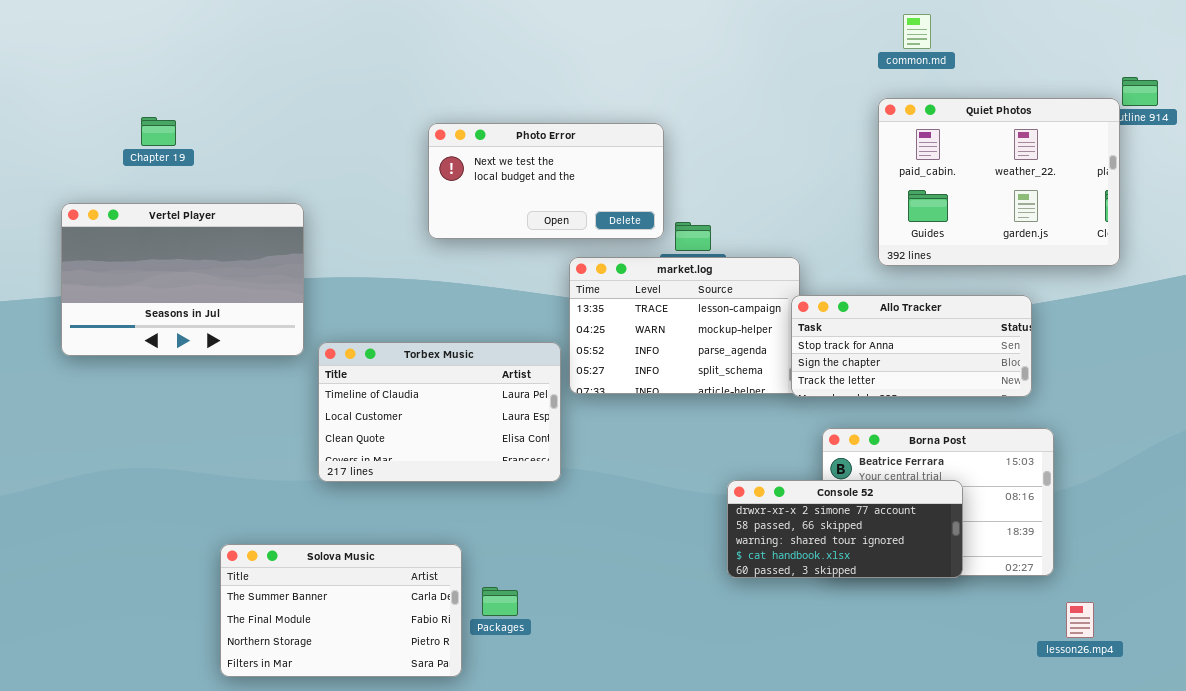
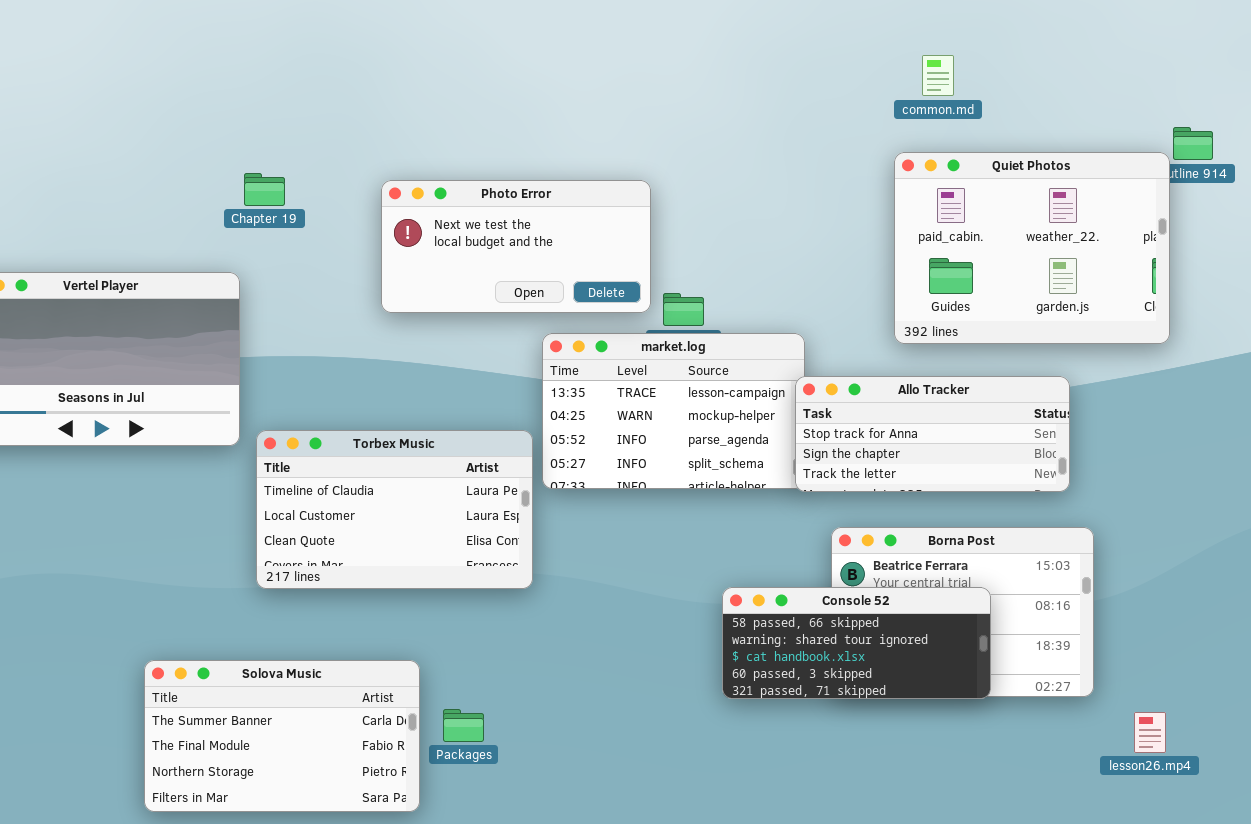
Chapter 19: [141,117,176,146] -> [244,173,285,206], moved
Console 52: [727,480,963,578] -> [722,587,991,699], scrolled down 1 row
lesson26.mp4: [1066,602,1094,638] -> [1134,712,1166,753], moved

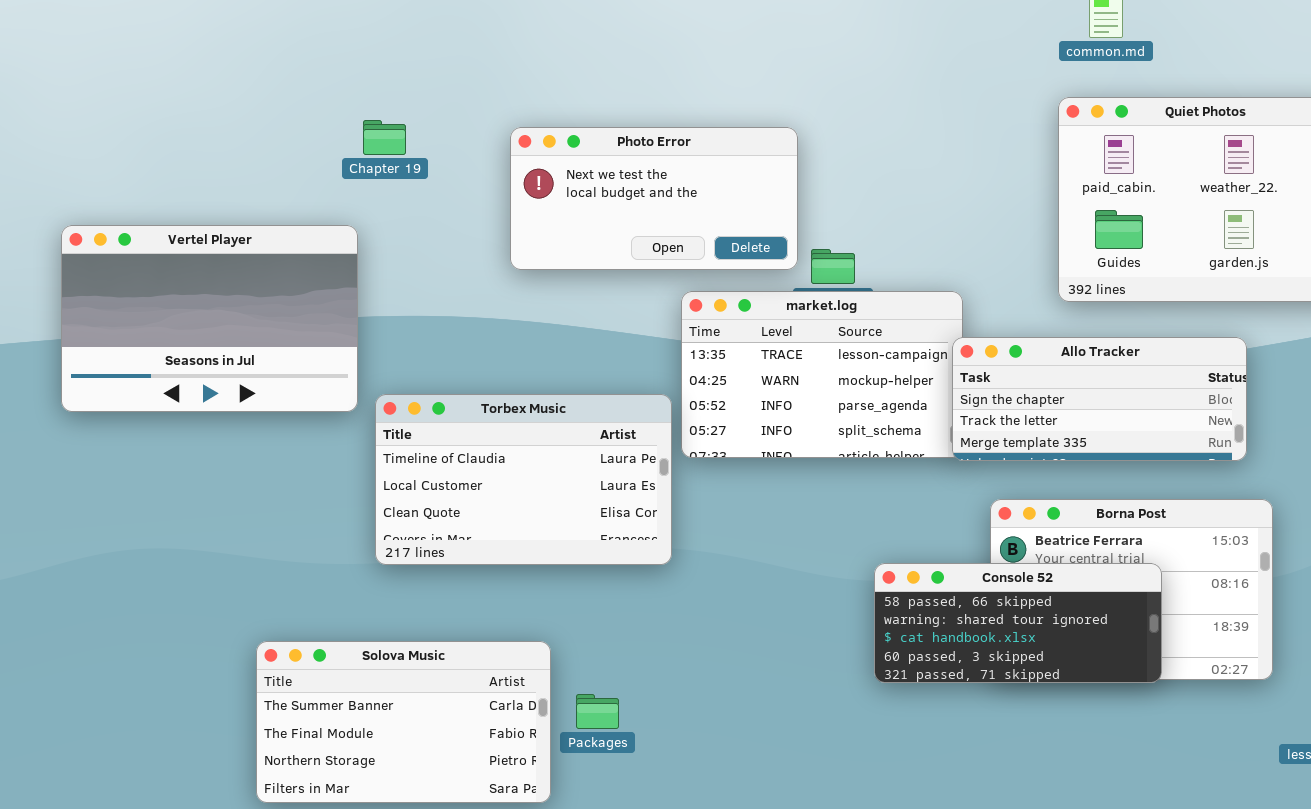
Allo Tracker: [795,376,1070,492] -> [952,337,1247,461], scrolled down 1 row

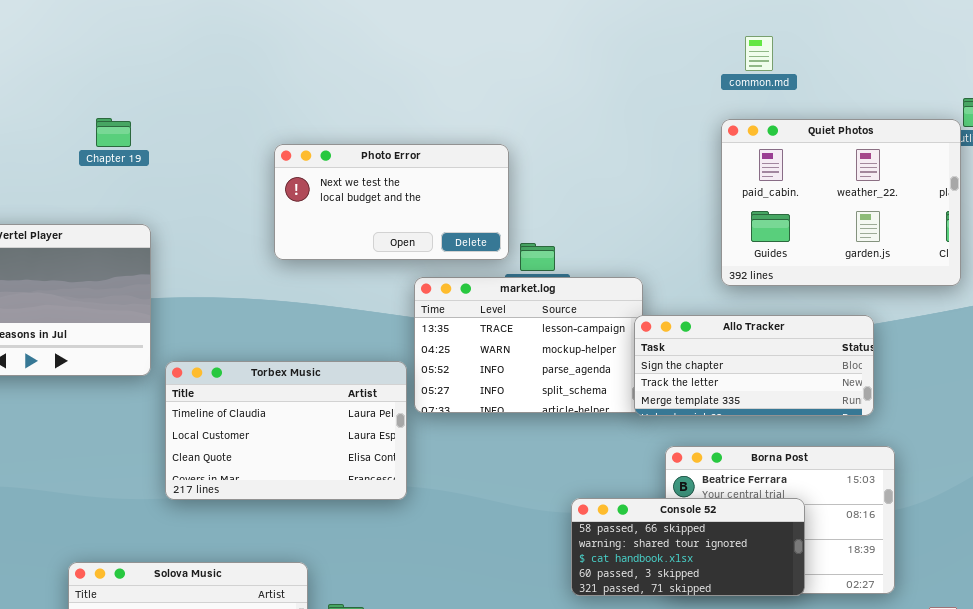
Chapter 19: [363,120,406,155] -> [96,118,131,147], moved

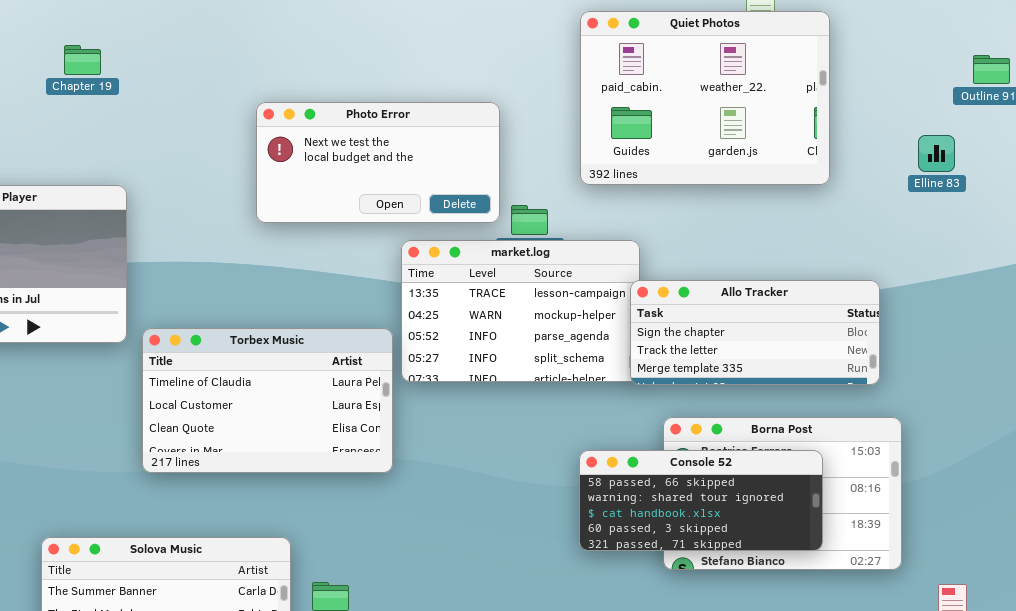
Chapter 19: [96,118,131,147] -> [64,45,101,75], moved
Quiet Photos: [721,119,961,286] -> [580,11,830,185], moved
Console 52: [571,498,805,596] -> [579,450,823,551], moved

